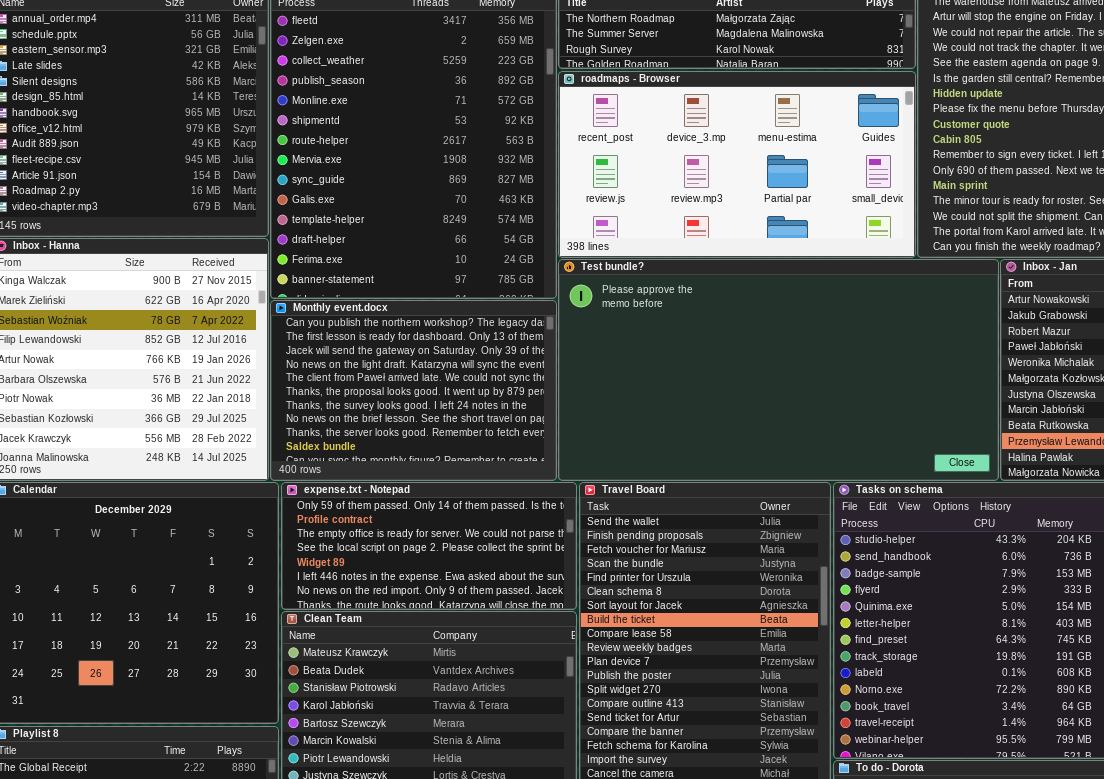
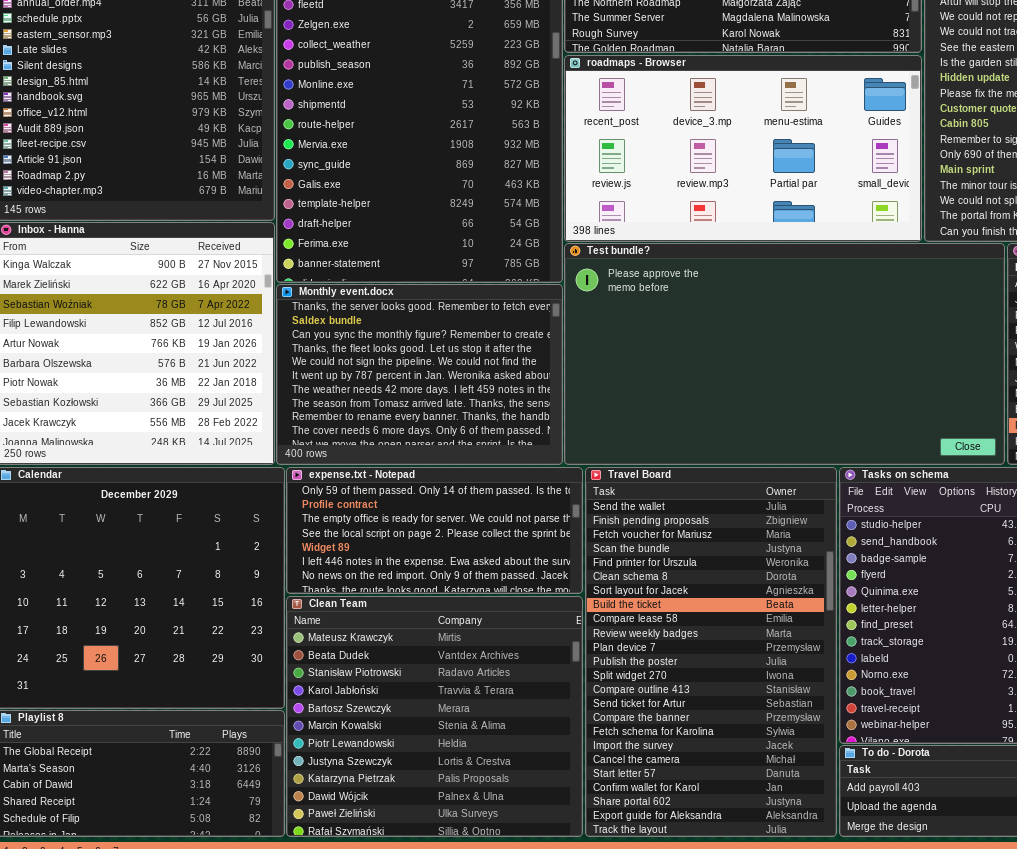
Monthly event.docx: [270,300,557,481] -> [276,284,563,465], scrolled down 8 rows

